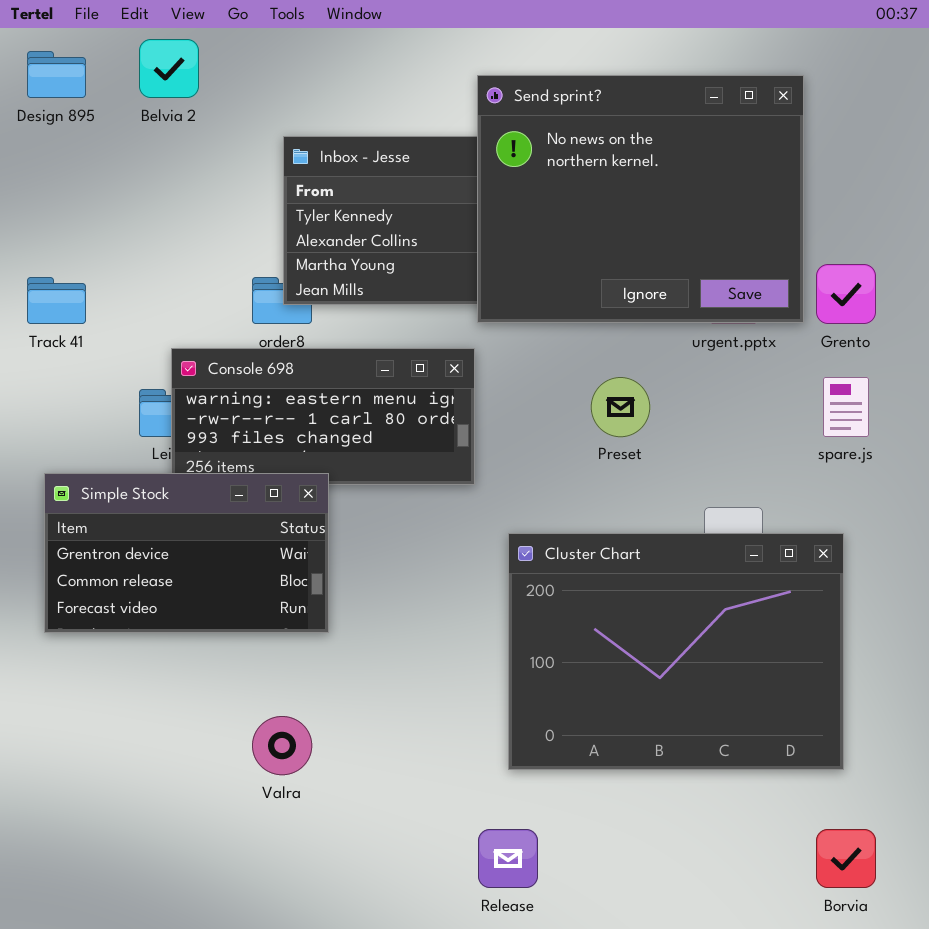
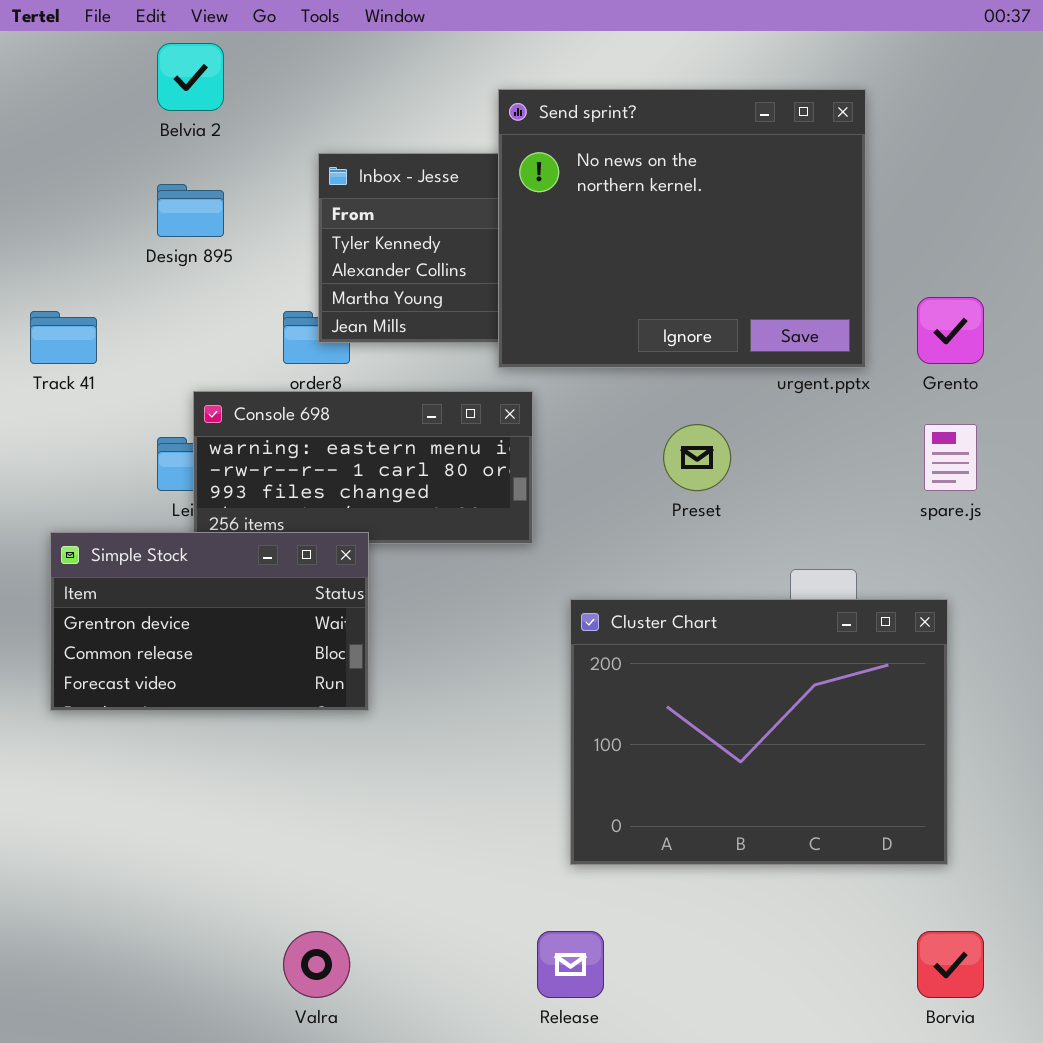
Design 895: [27,51,86,98] -> [157,184,224,237], moved
Send sprint?: [477,75,804,323] -> [498,89,866,368], moved
Valra: [252,716,312,775] -> [283,931,350,998], moved

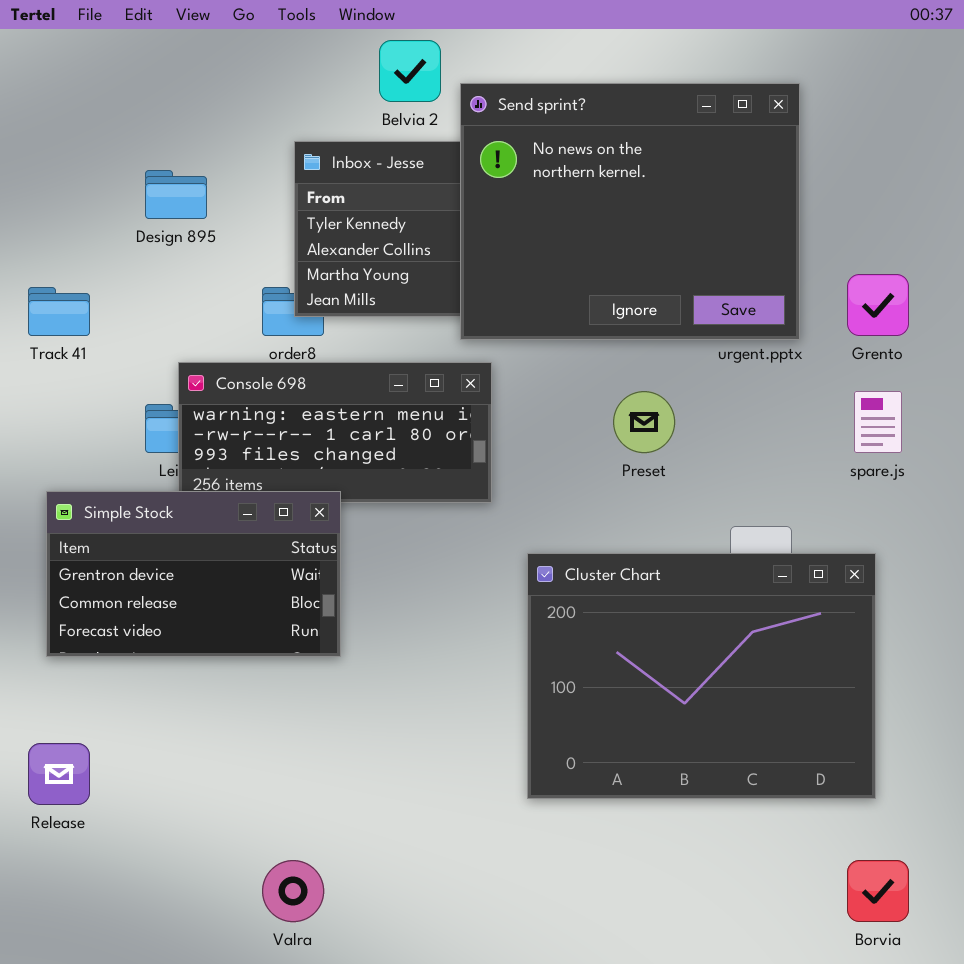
Belvia 2: [157,43,224,111] -> [379,40,441,102], moved
Release: [537,931,604,998] -> [28,743,90,805], moved

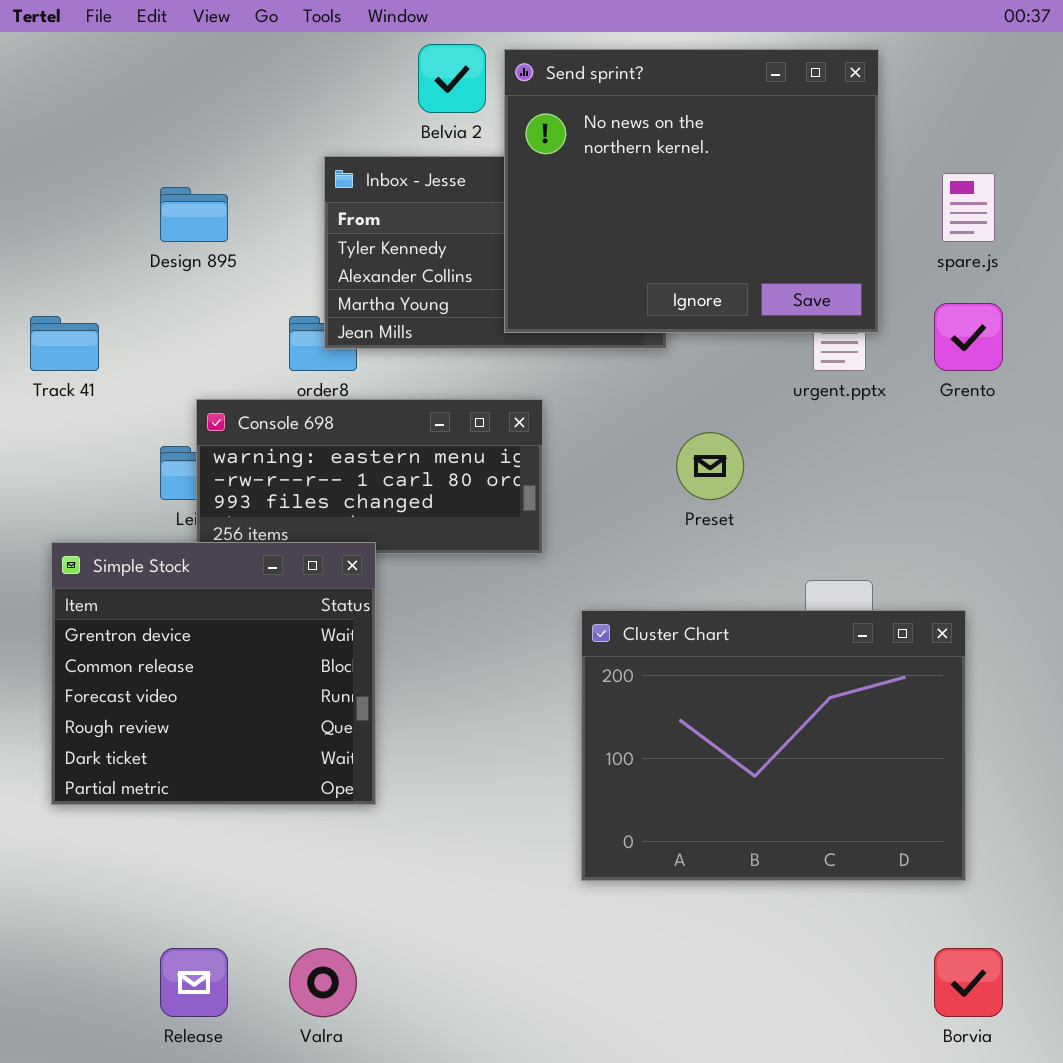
Send sprint?: [460,83,800,340] -> [504,49,879,333], moved
spare.js: [854,391,902,453] -> [942,173,995,242], moved
Simple Stock: [46,491,341,657] -> [51,542,376,805], resized
Release: [28,743,90,805] -> [160,948,228,1017], moved

